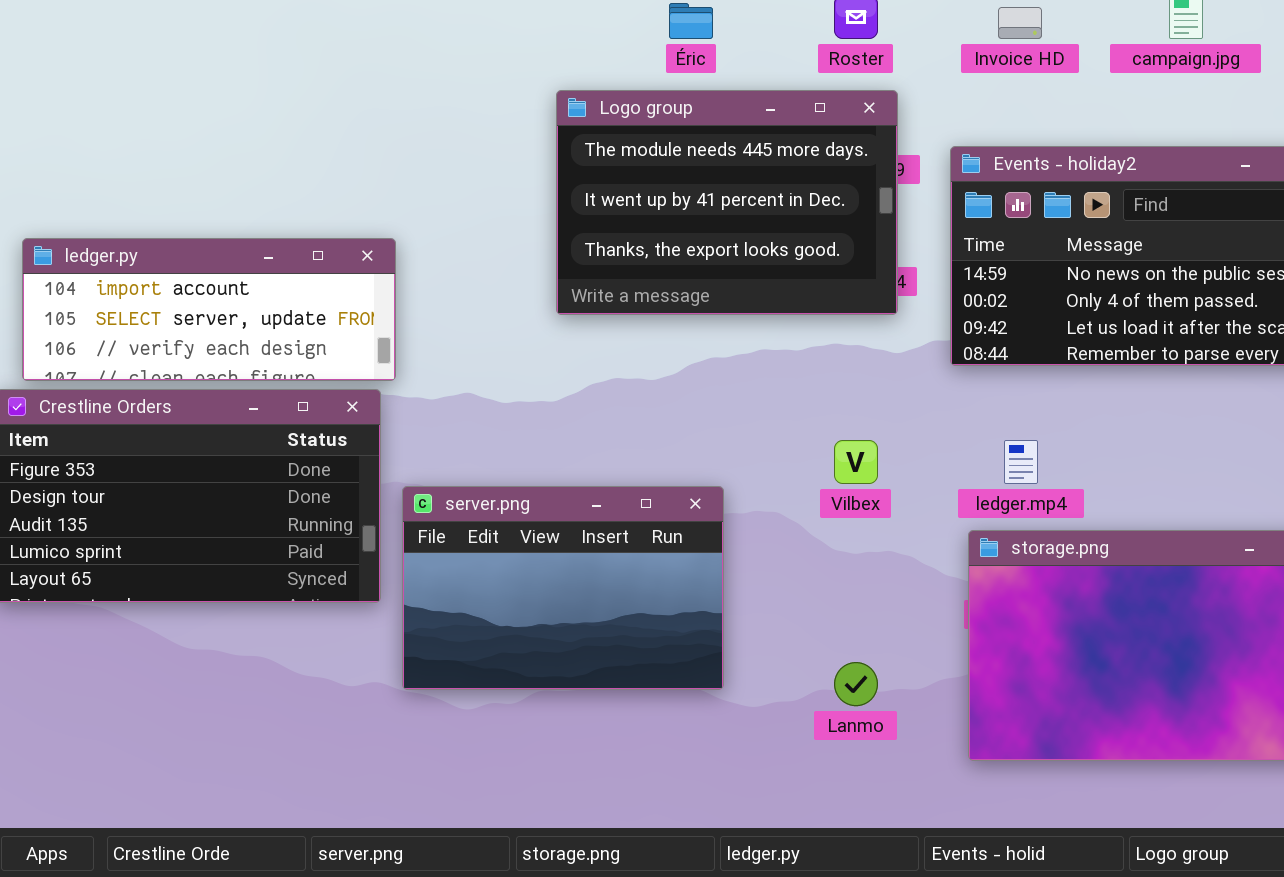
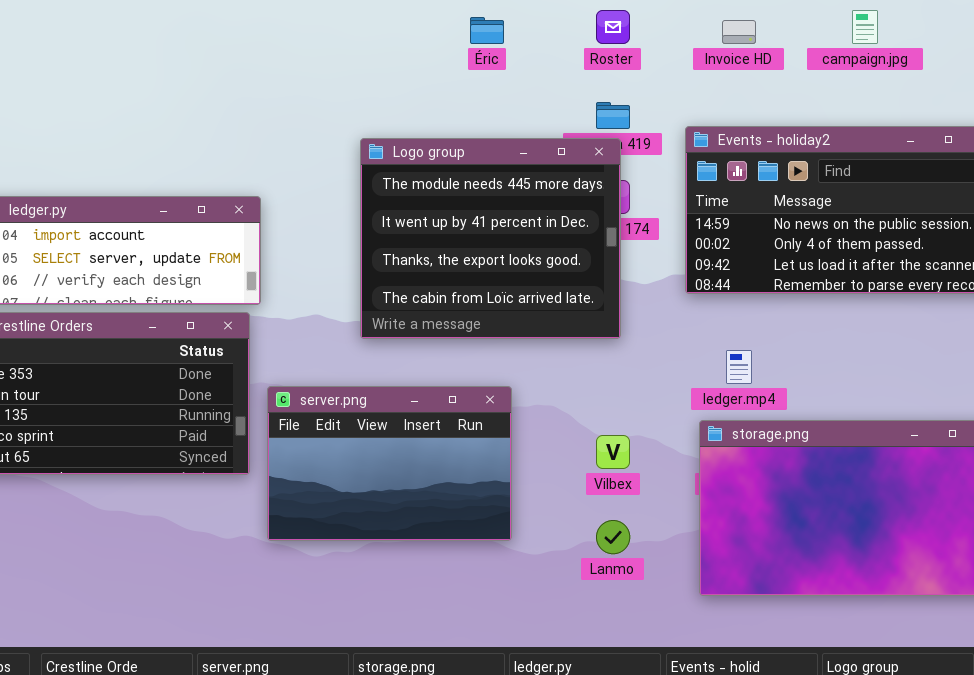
Logo group: [556,90,898,315] -> [360,138,621,339], moved, resized
Vilbex: [834,440,878,484] -> [596,435,630,469], moved

